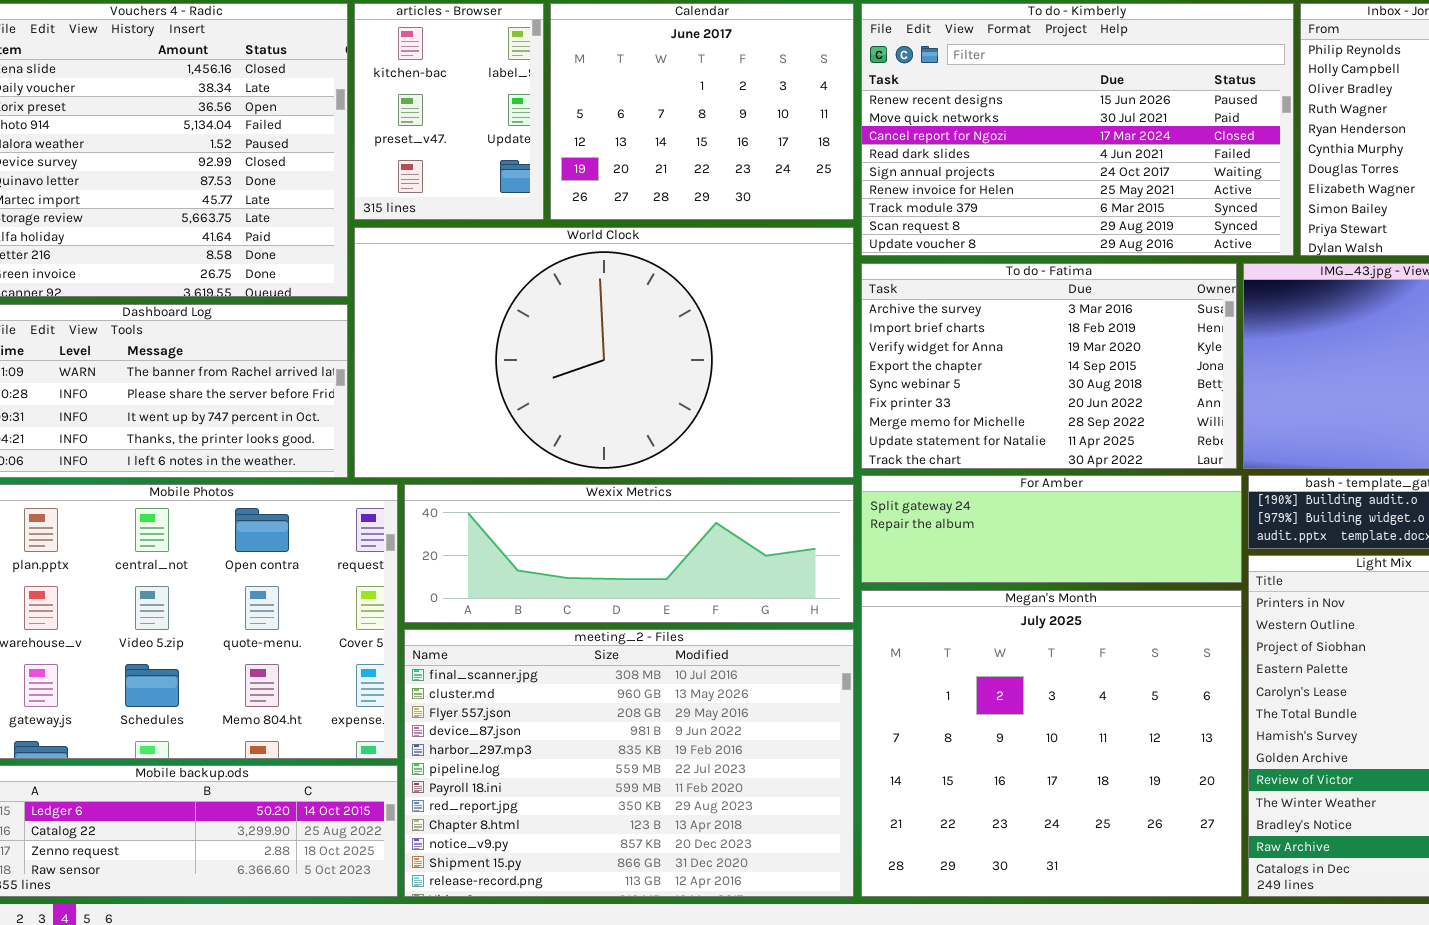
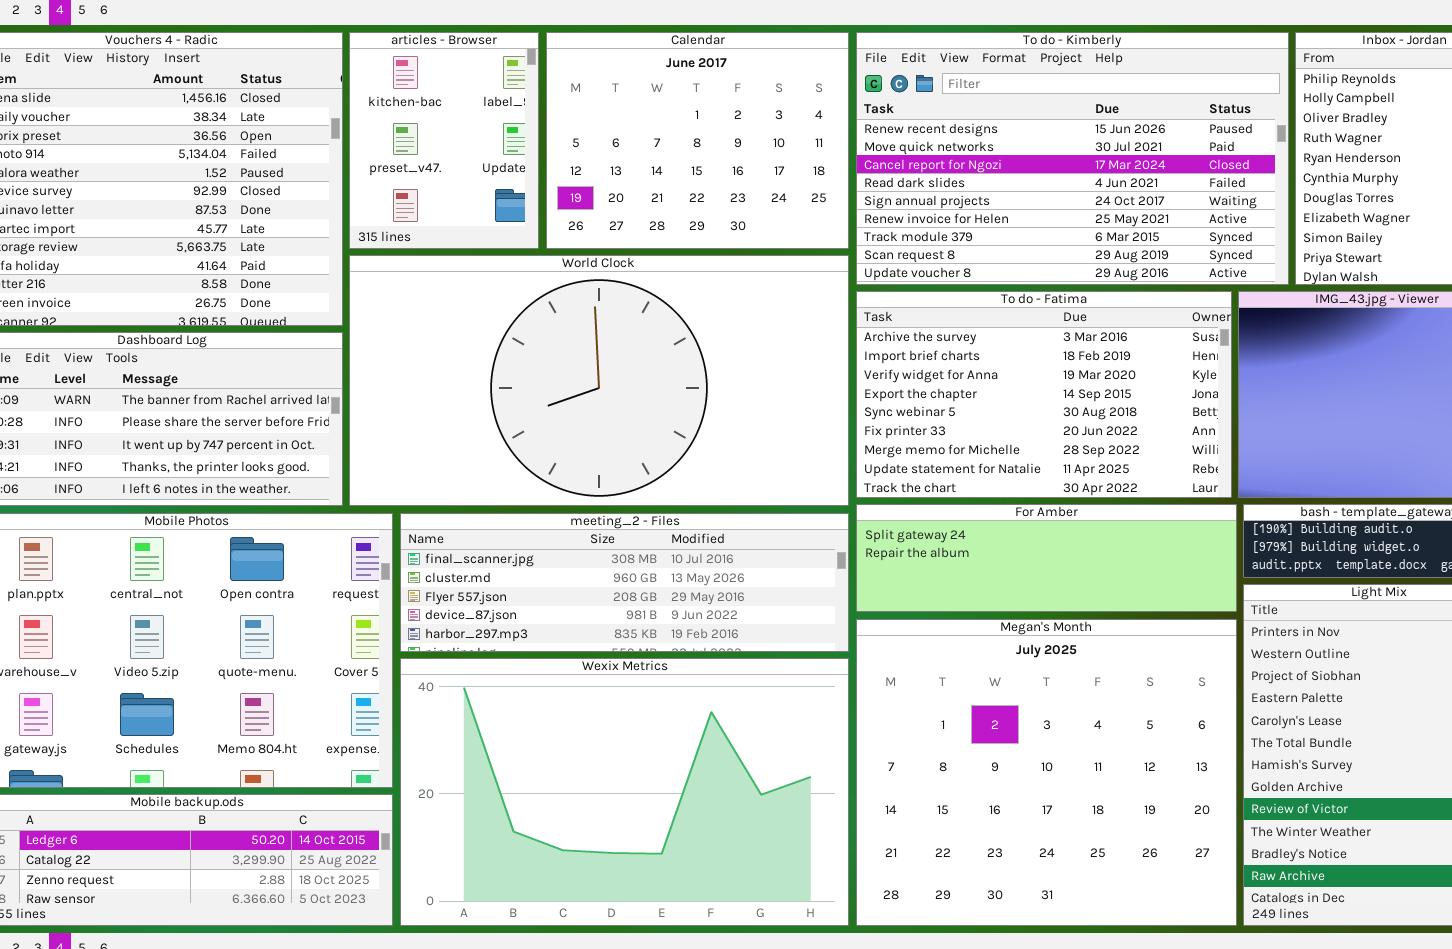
Wexix Metrics: [404,484,854,623] -> [400,658,849,926], moved, resized
meeting_2 - Files: [404,629,854,897] -> [400,513,849,652], moved, resized

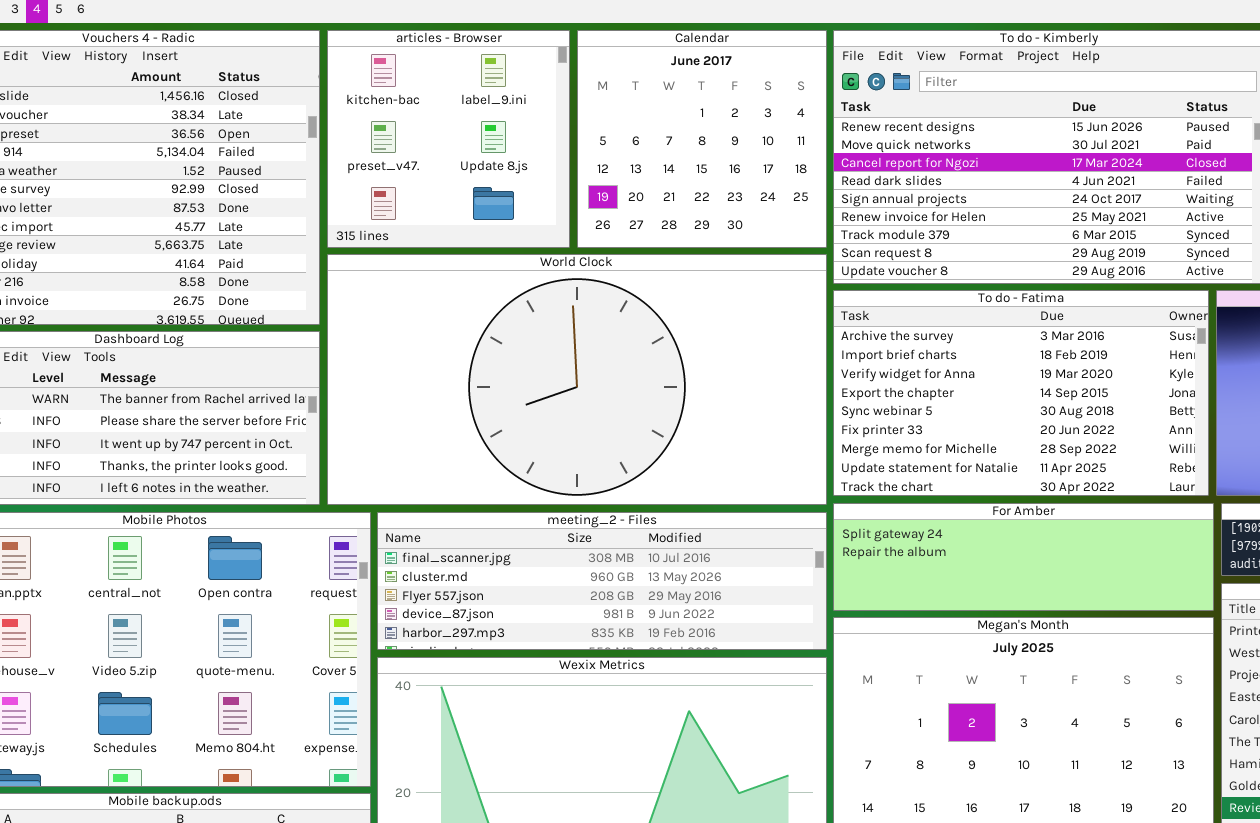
articles - Browser: [349,32,539,249] -> [327,30,570,248], resized
Calendar: [546,32,849,249] -> [577,30,827,248], resized

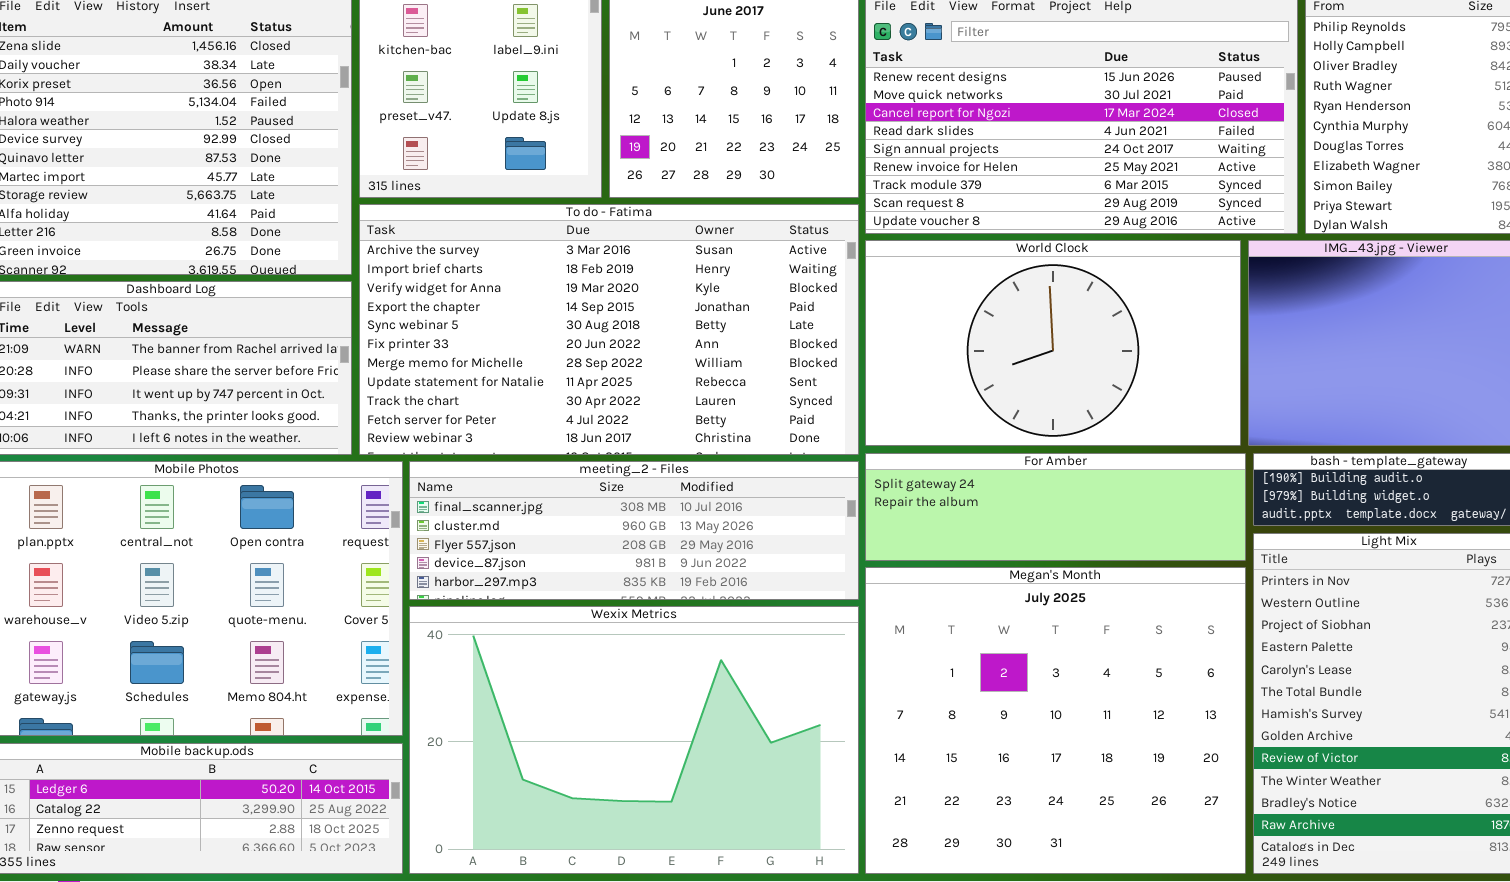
World Clock: [327,254,827,505] -> [865,240,1241,446], moved, resized
To do - Fatima: [833,290,1209,496] -> [359,204,859,455], moved, resized

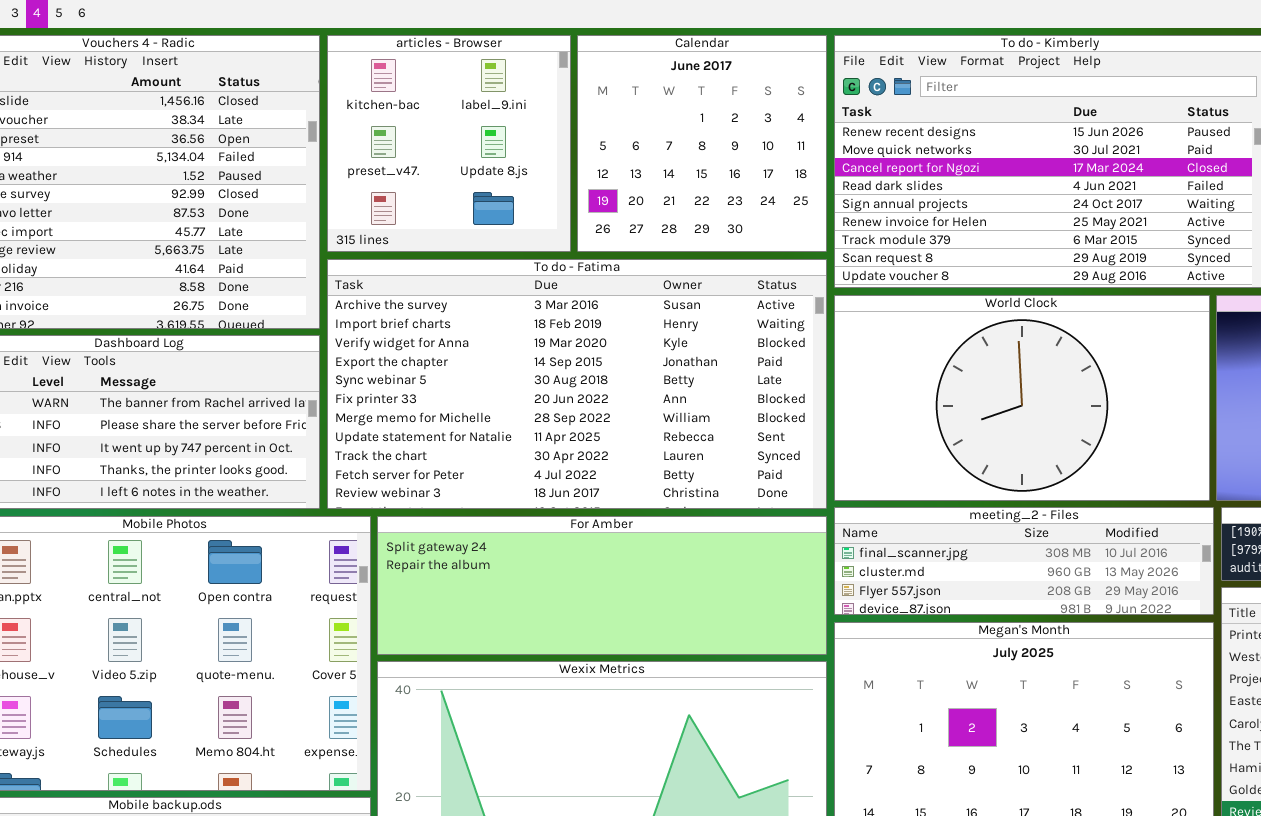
For Amber: [865,453,1246,561] -> [377,516,827,655], moved, resized
meeting_2 - Files: [409,461,859,600] -> [834,507,1214,615], moved, resized

